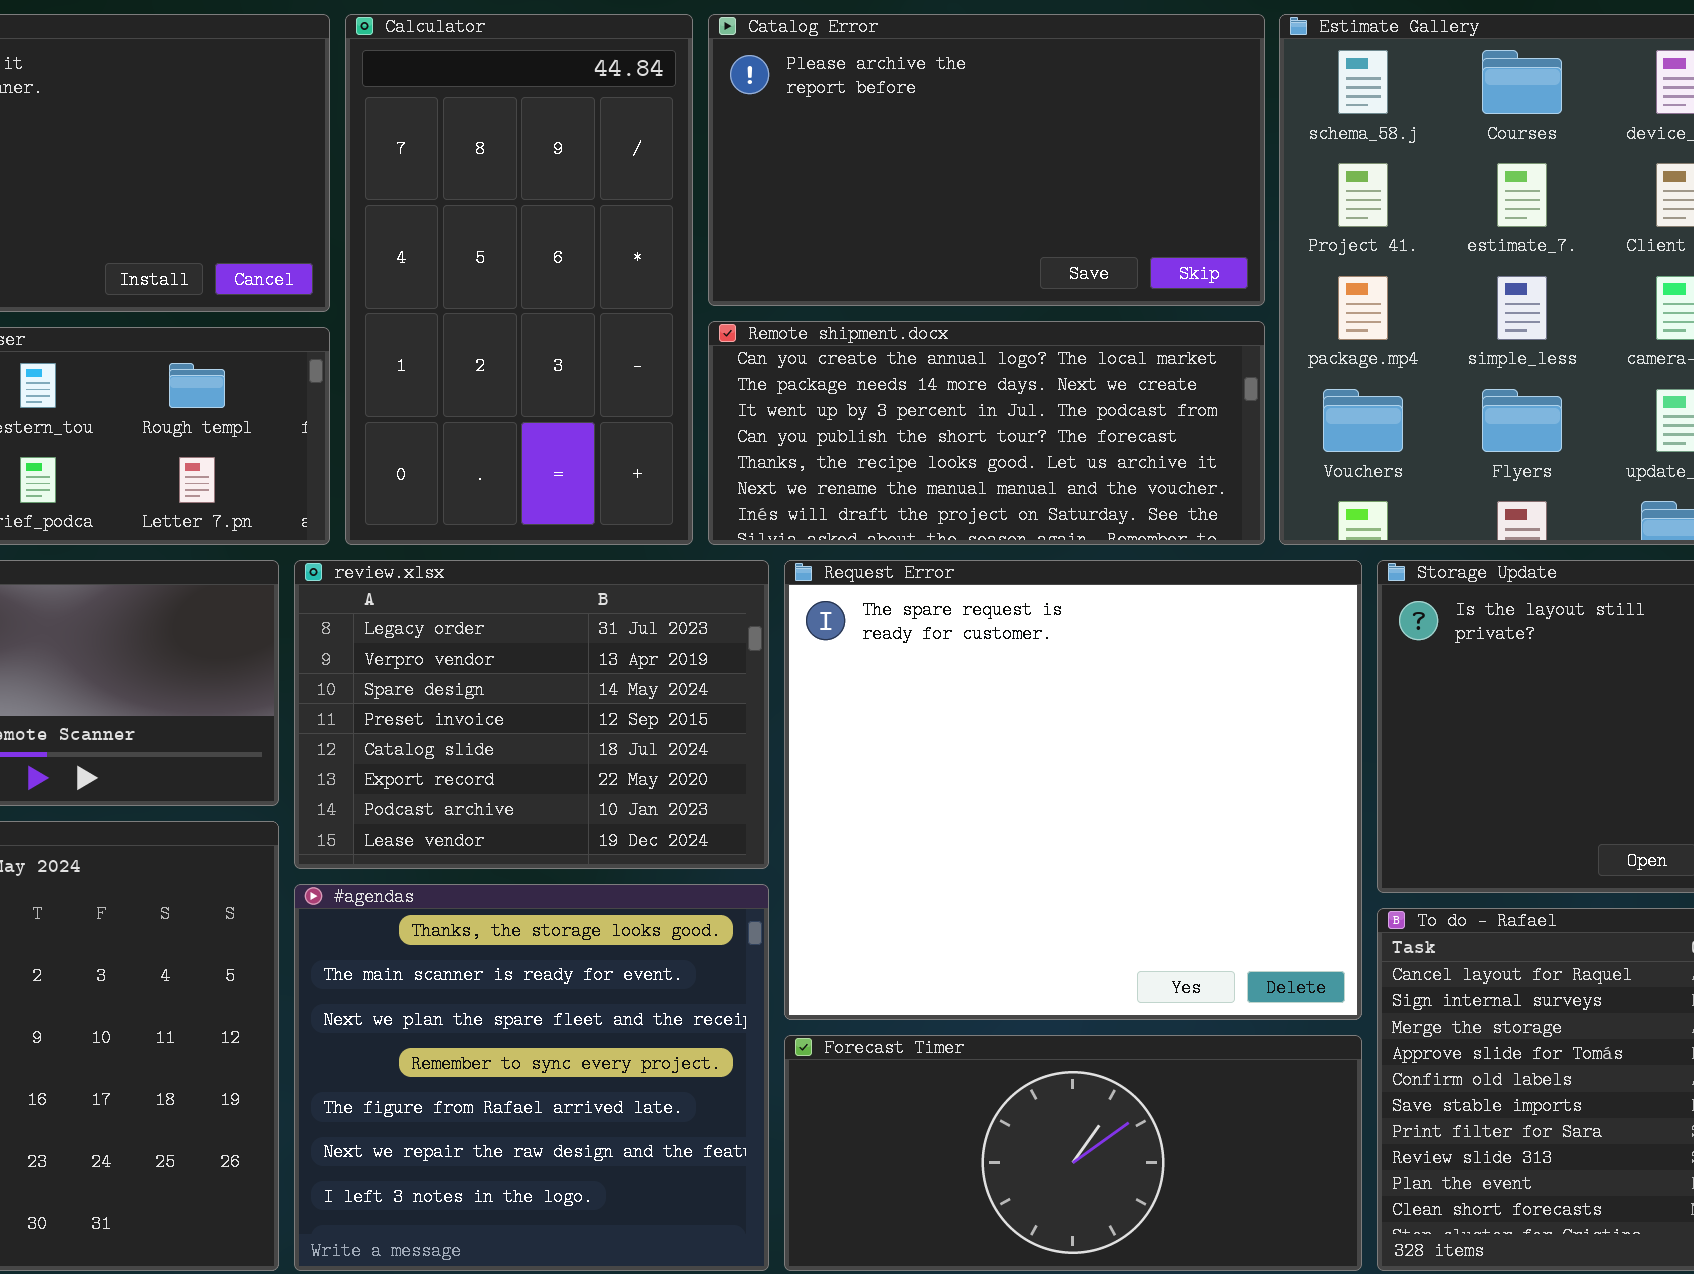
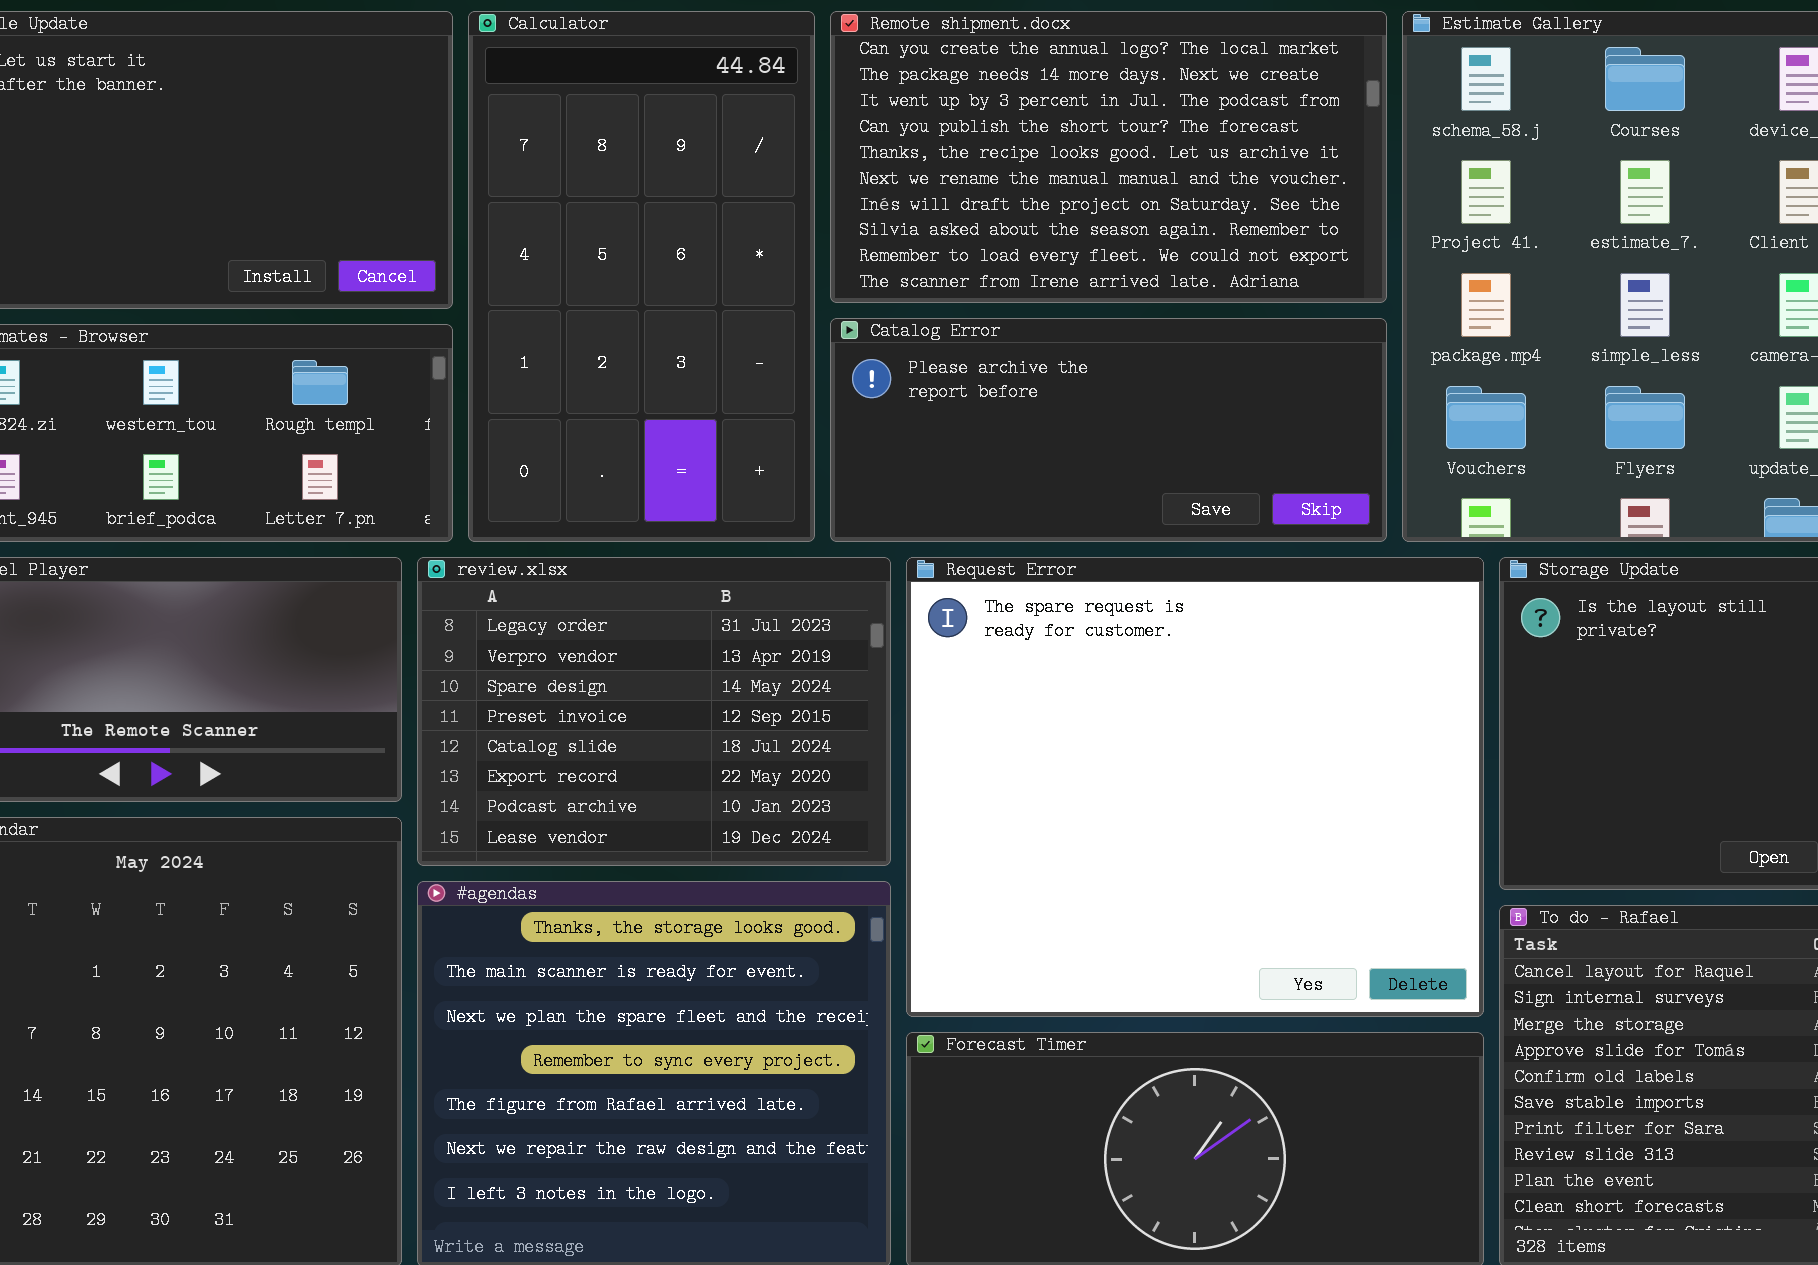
Catalog Error: [708,14,1265,306] -> [830,318,1387,542], moved, resized
Remote shipment.docx: [708,321,1265,545] -> [830,11,1387,303], moved, resized

